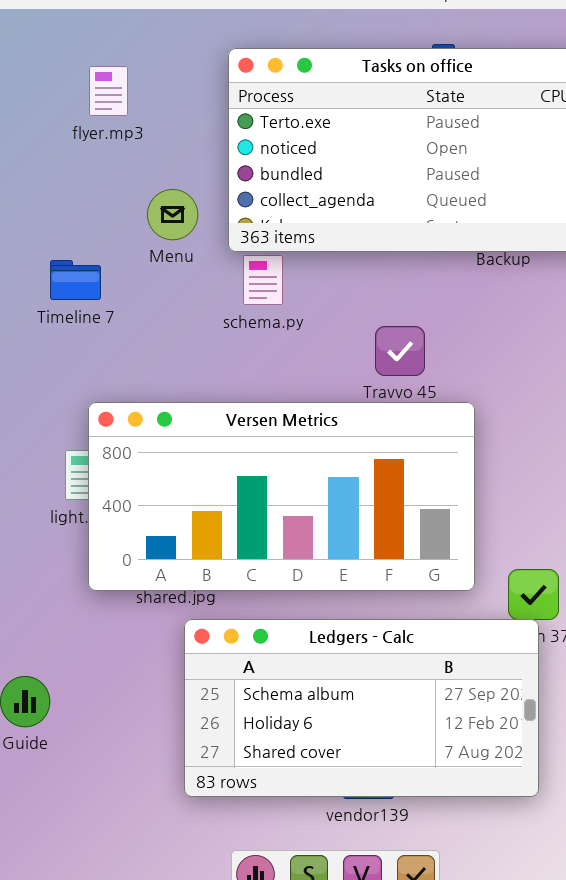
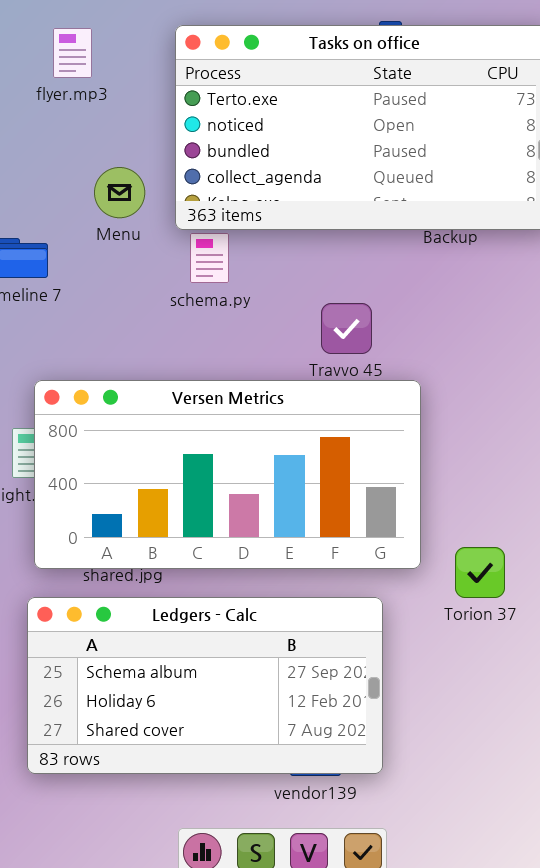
flyer.mp3: [89,66,128,116] -> [53,28,92,78], moved
Ledgers - Calc: [184,619,539,797] -> [27,597,383,774], moved

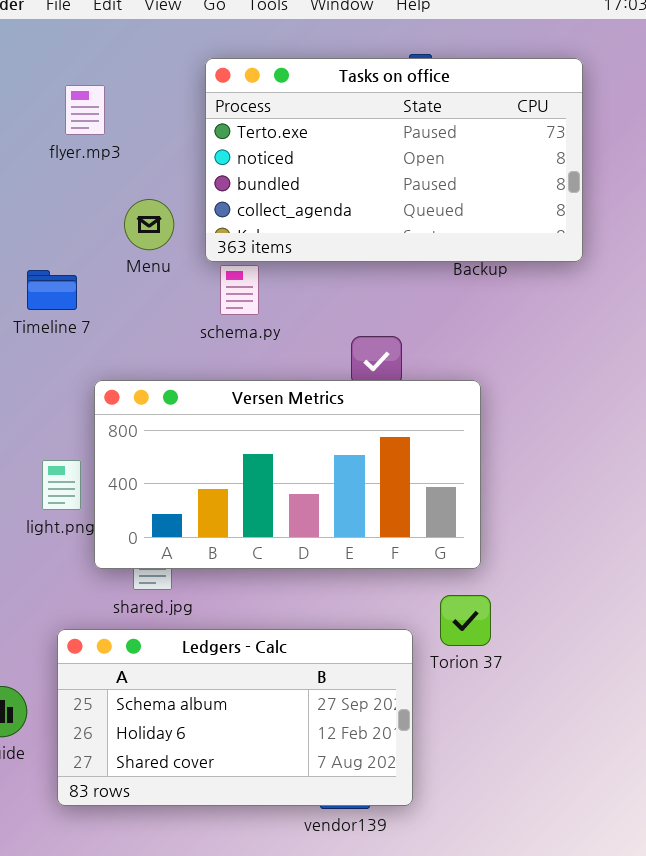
flyer.mp3: [53,28,92,78] -> [65,85,105,135], moved
Versen Metrics: [34,380,421,569] -> [94,380,481,569], moved
Torion 37: [455,547,505,598] -> [440,595,491,646], moved

